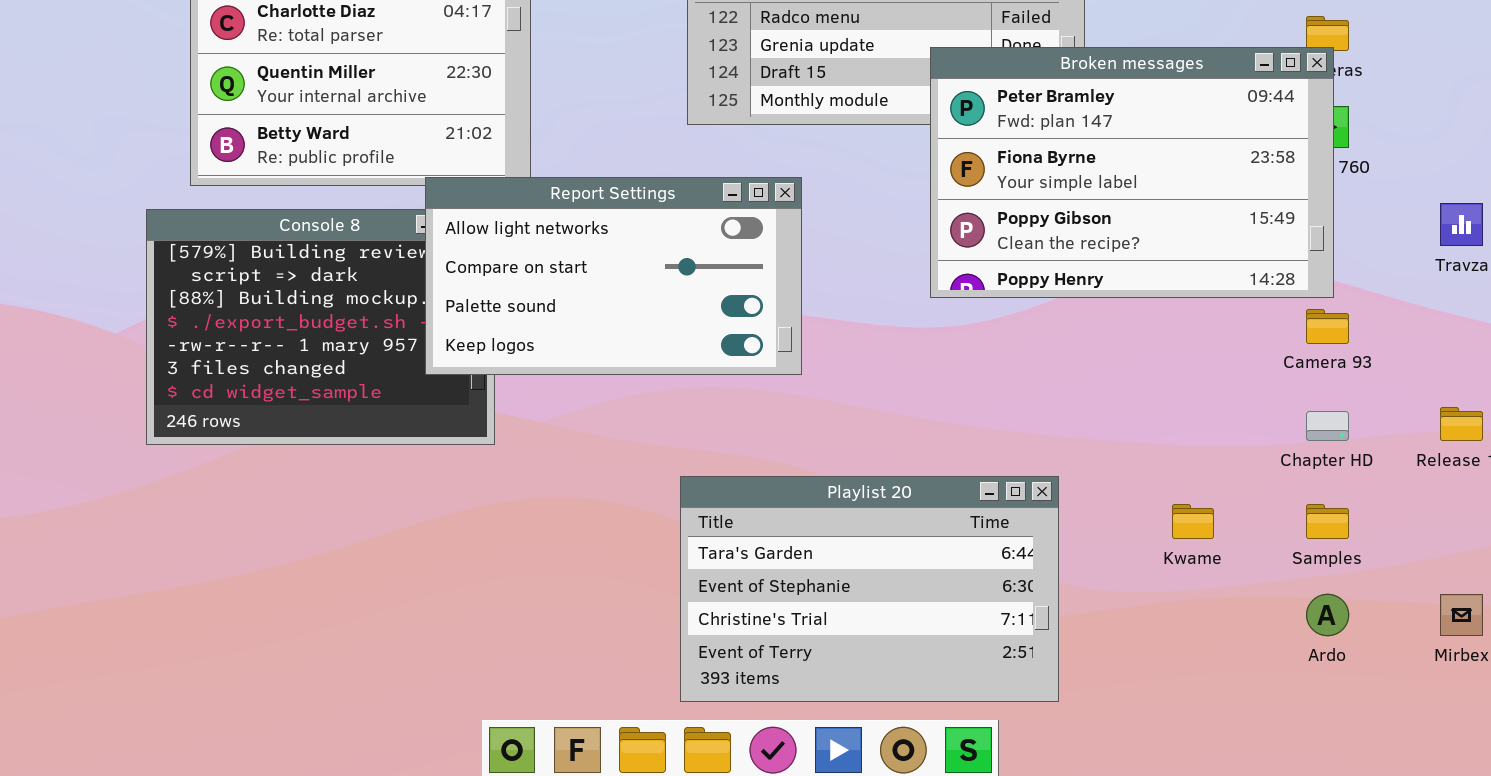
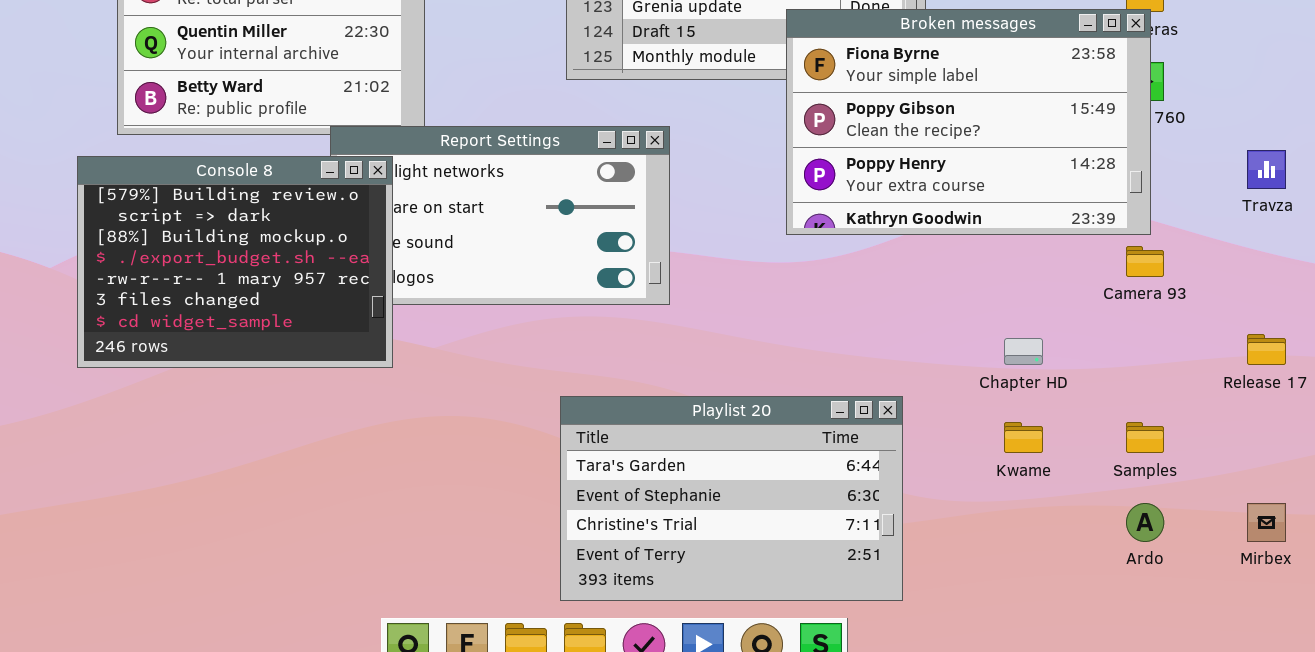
Broken messages: [930,47,1334,298] -> [786,9,1151,235], scrolled down 1 row
Console 8: [146,209,495,445] -> [77,156,393,368], raised
Chapter HD: [1306,411,1349,441] -> [1004,338,1043,365], moved

